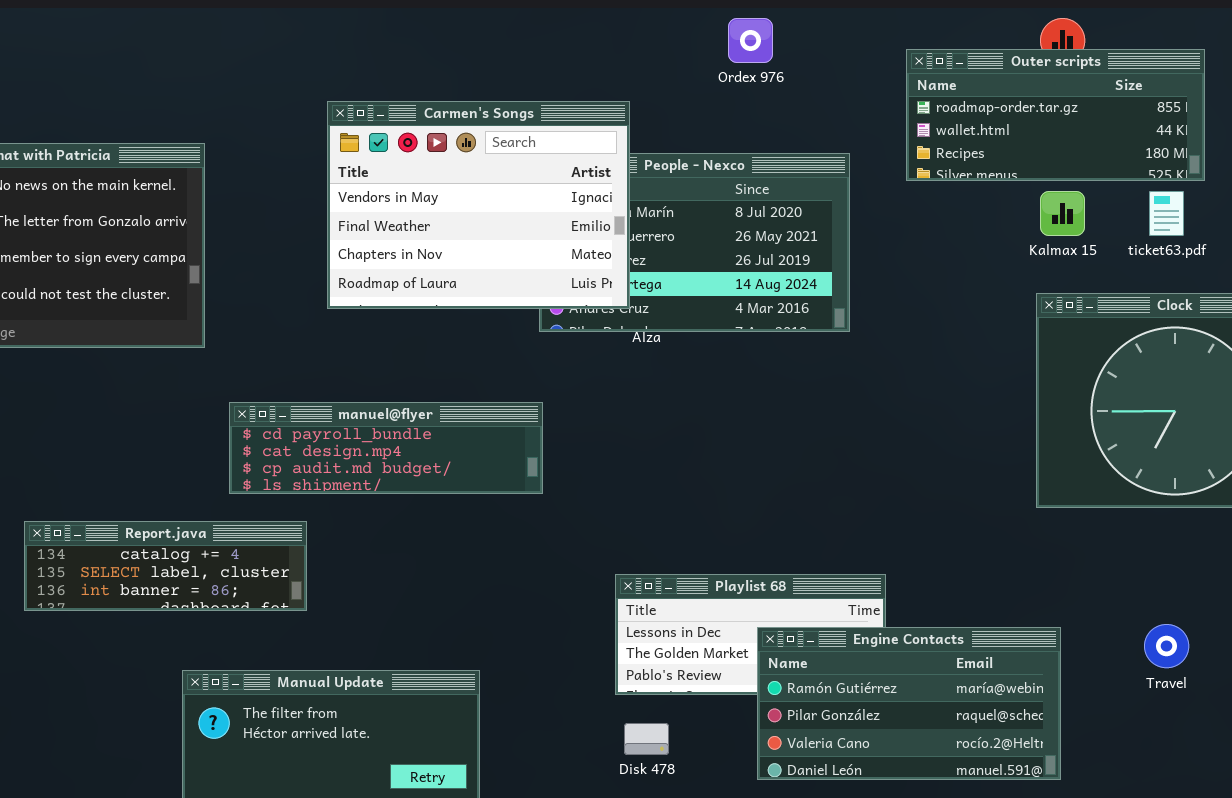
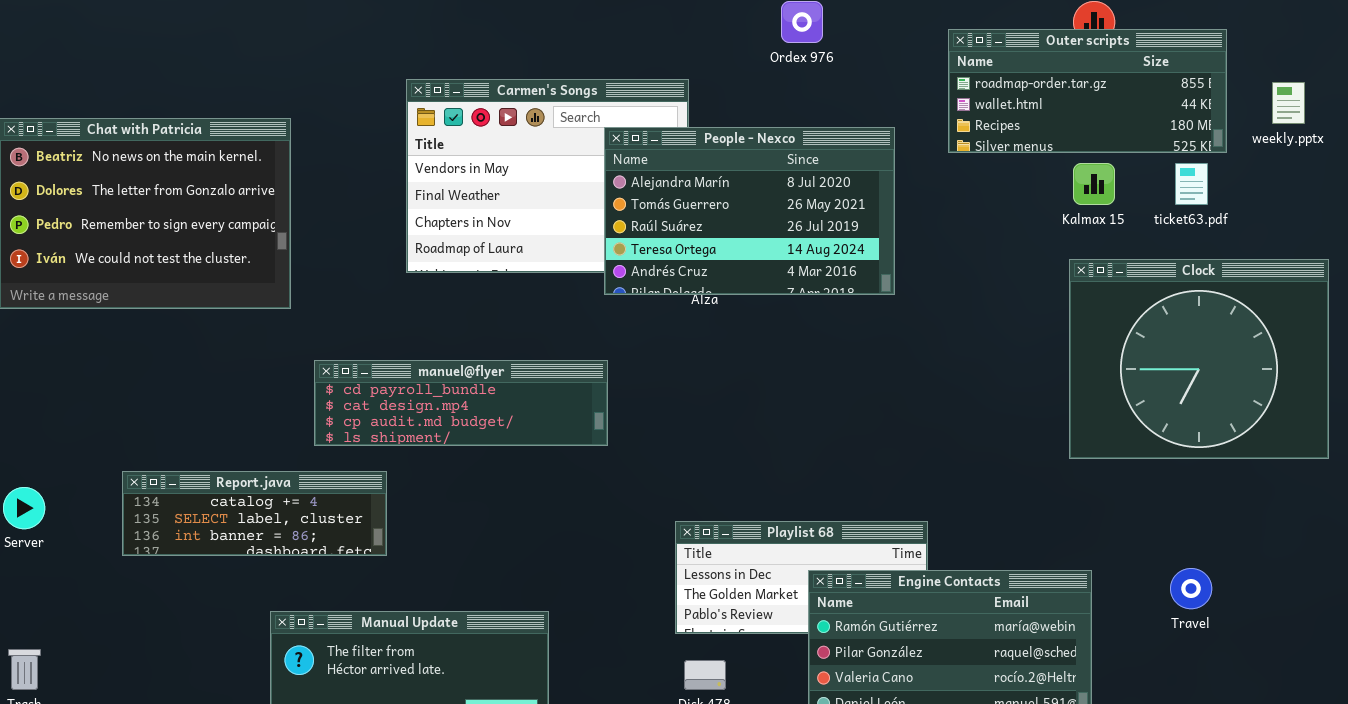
People - Nexco: [539,153,850,332] -> [604,127,895,295], raised

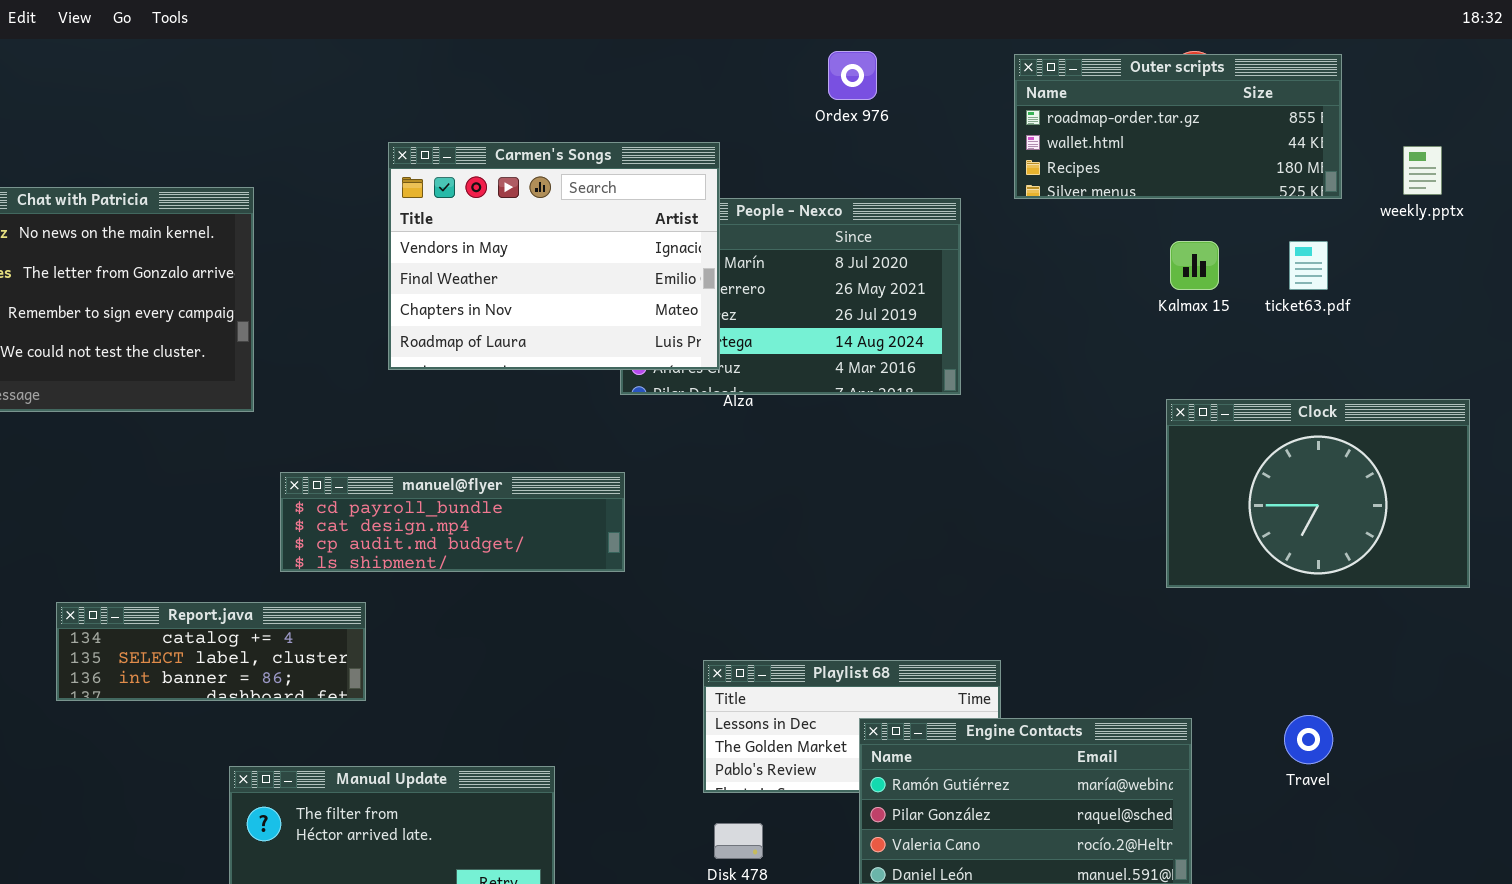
Outer scripts: [948,29,1227,153] -> [1014,54,1342,199], moved
Carmen's Songs: [406,79,689,273] -> [388,142,720,370], raised
Clock: [1069,259,1329,459] -> [1166,399,1470,588], resized

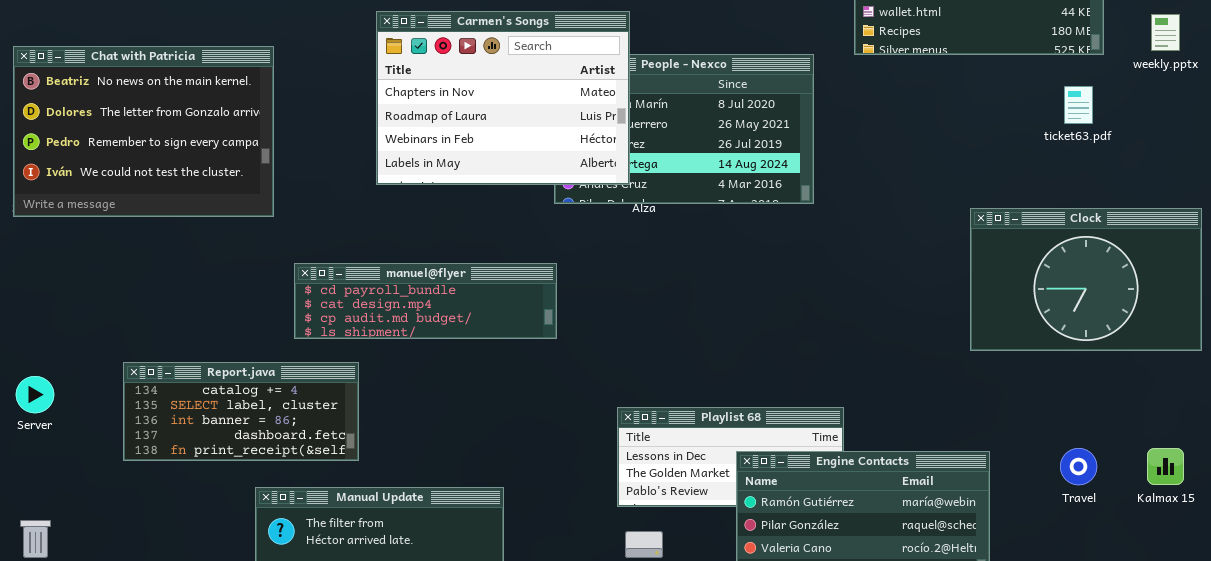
Carmen's Songs: [388,142,720,370] -> [376,11,630,185], scrolled down 2 rows
Kalmax 15: [1170,241,1219,290] -> [1147,448,1184,485], moved
Report.java: [56,602,366,701] -> [123,362,359,461], resized

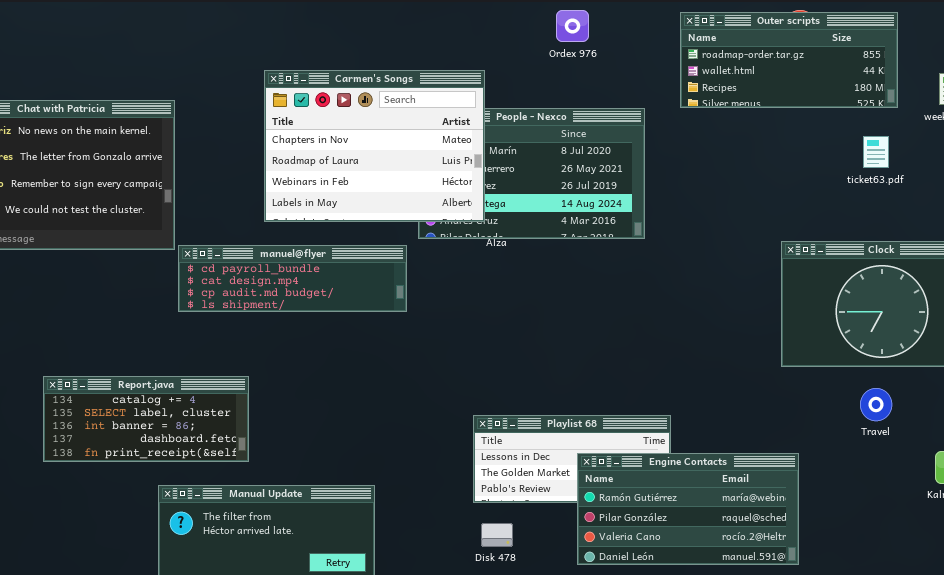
manuel@flyer: [294,263,557,339] -> [178,245,407,312], moved
Travel: [1060,448,1097,485] -> [860,388,892,421], moved

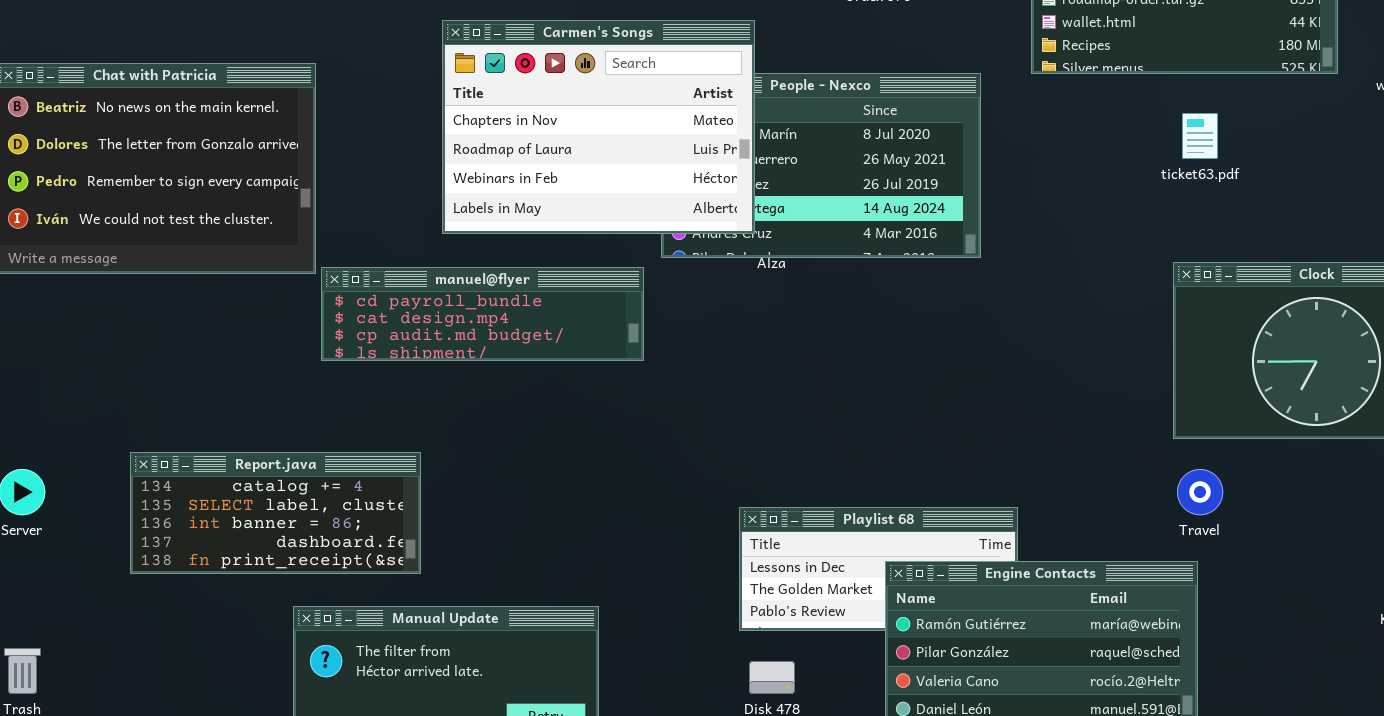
ticket63.pdf: [863,136,889,168] -> [1182,113,1218,159], moved
Travel: [860,388,892,421] -> [1177,469,1223,515], moved

